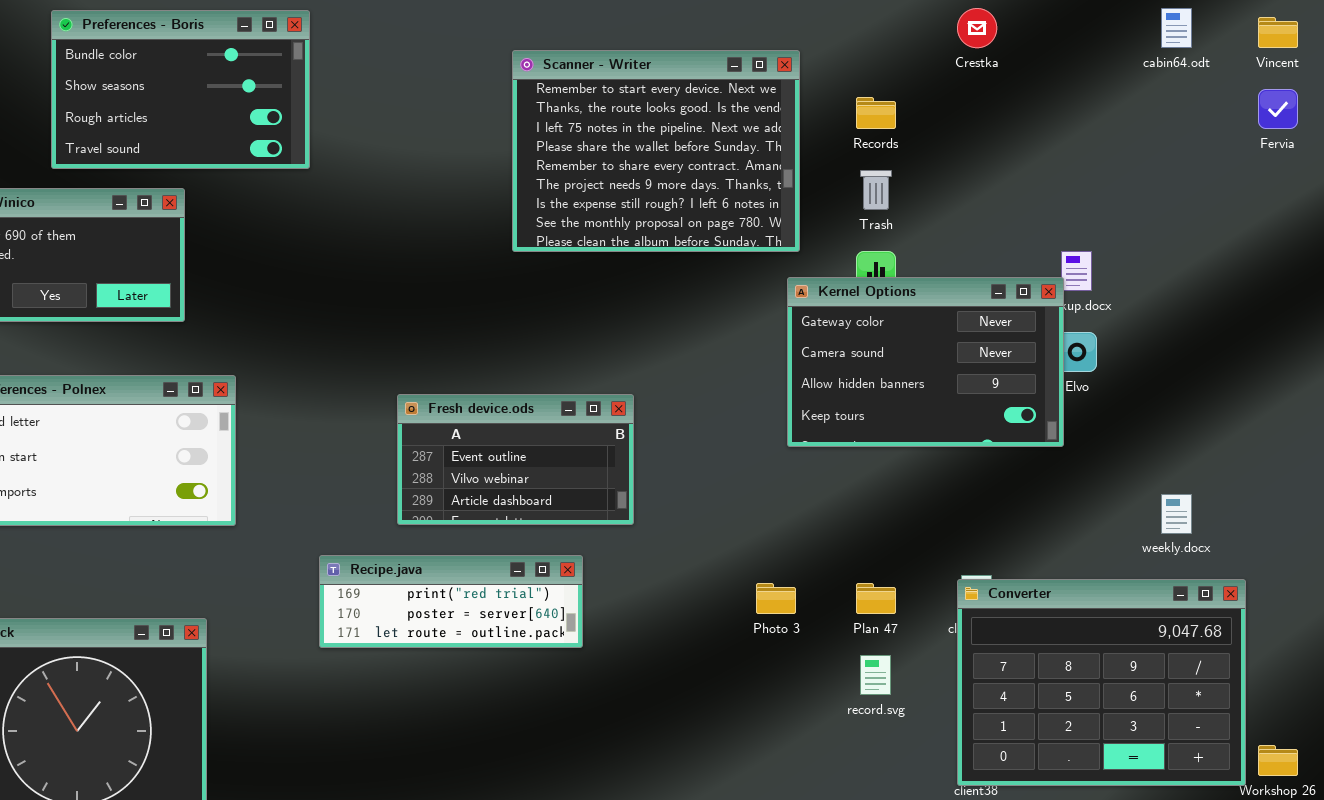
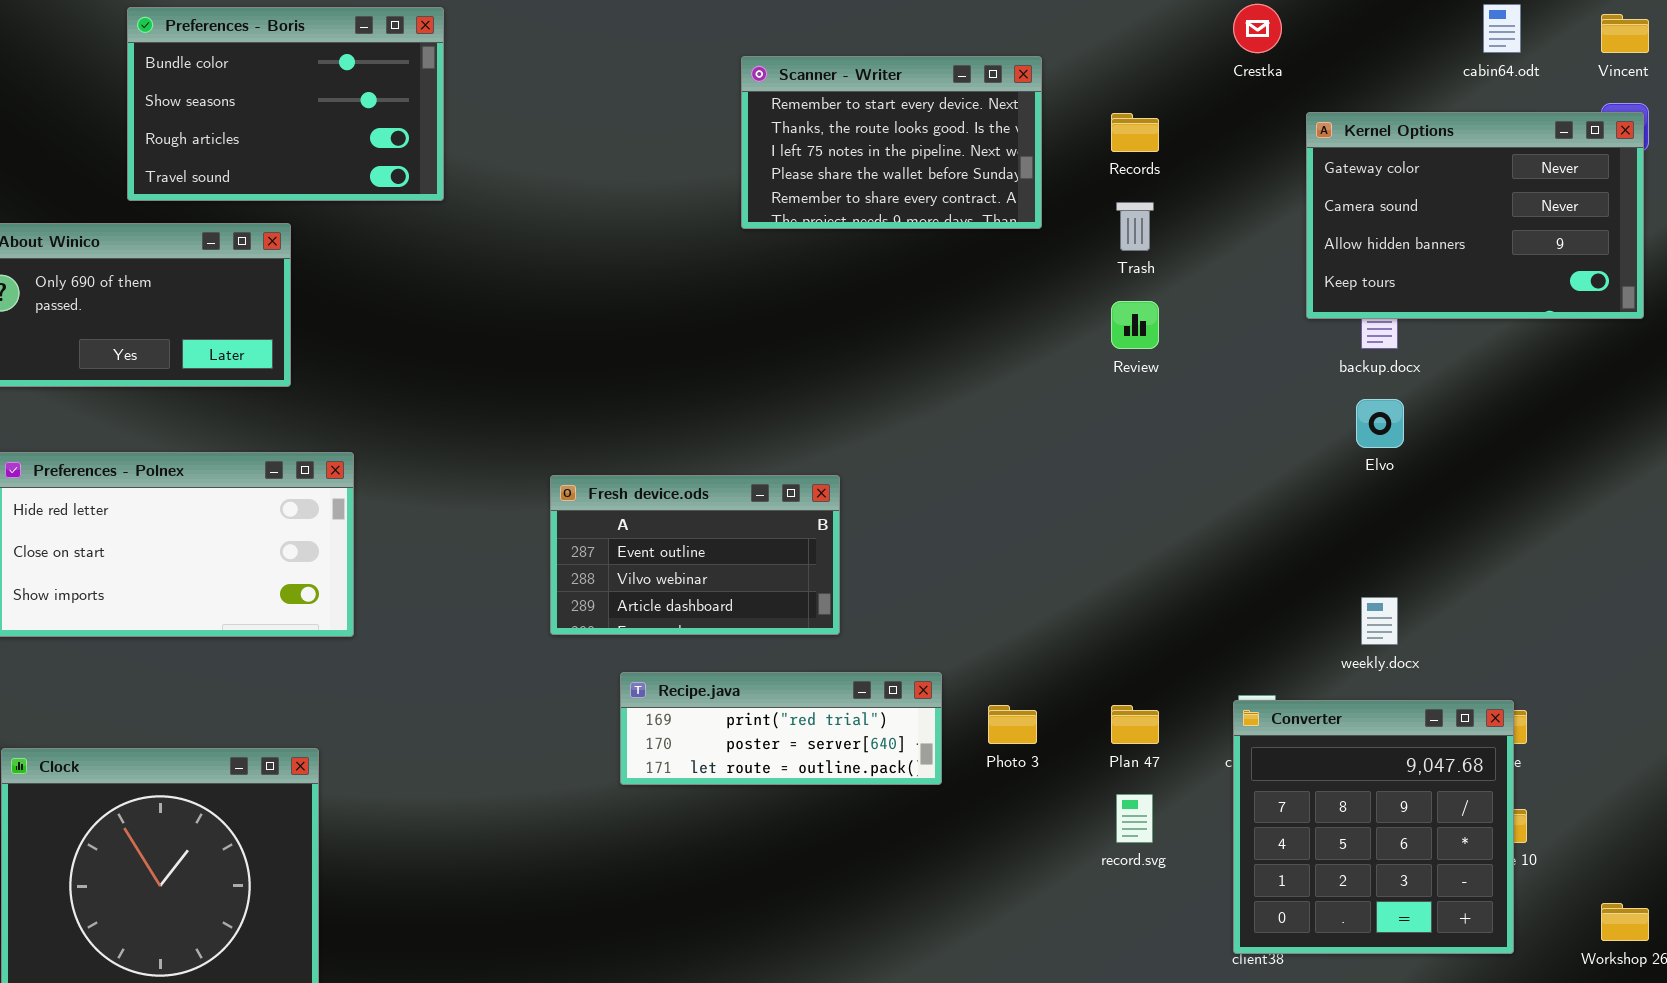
Scanner - Writer: [512,50,800,252] -> [741,56,1042,229], resized
Kernel Options: [787,277,1064,447] -> [1306,112,1644,319], moved
weekly.docx: [1161,494,1192,534] -> [1361,597,1398,645], moved
Recipe.java: [319,555,583,648] -> [620,672,942,785], moved
Converter: [957,579,1246,786] -> [1233,700,1514,954], resized

